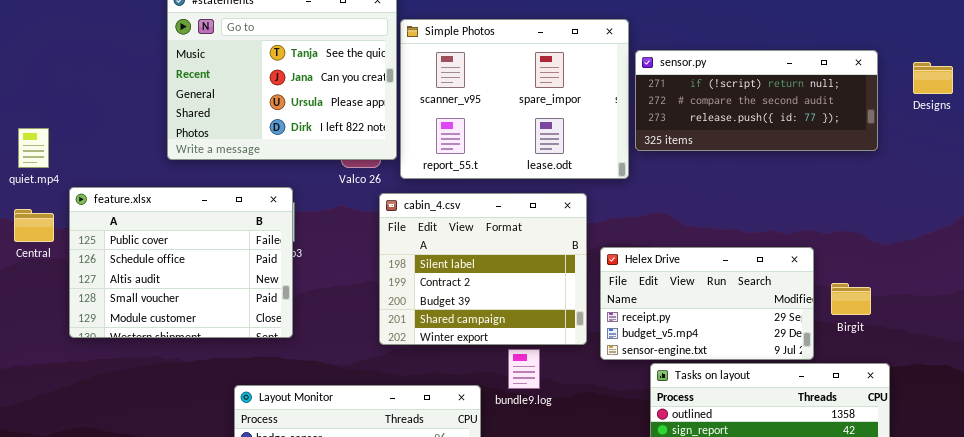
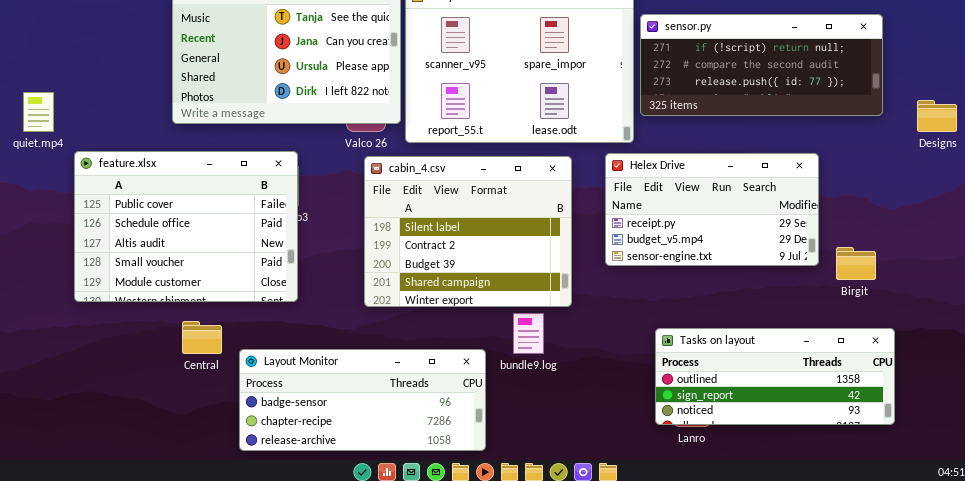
Designs: [913,62,953,94] -> [917,100,957,132], moved
cabin_4.csv: [379,193,587,345] -> [364,156,572,307], moved
Central: [14,209,54,242] -> [182,321,222,354], moved
Helex Drive: [600,247,814,360] -> [605,153,819,266], moved

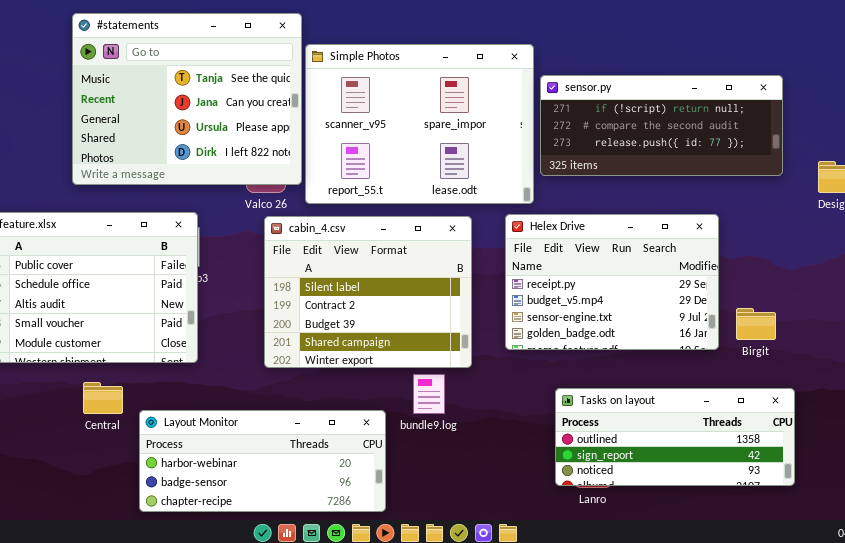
Helex Drive: [605,153,819,266] -> [505,214,719,350], resized
Layout Monitor: [239,349,486,451] -> [139,410,386,512], scrolled up 1 row

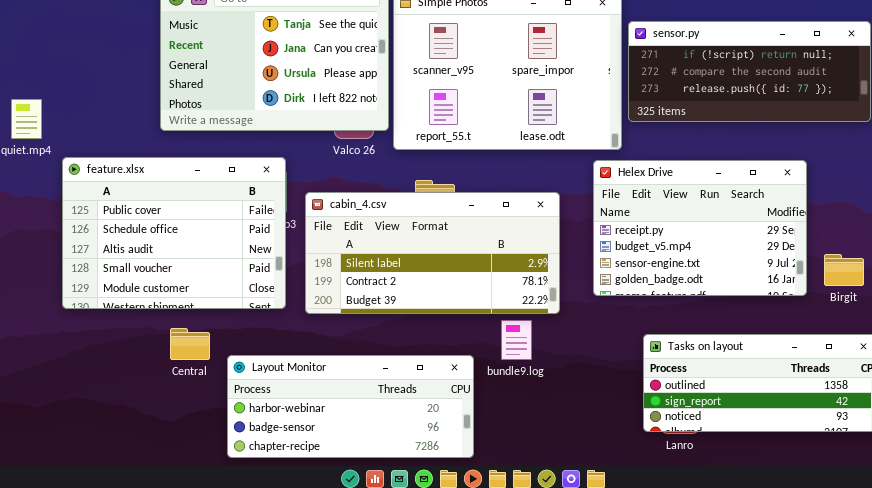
cabin_4.csv: [264,216,472,368] -> [305,192,560,314], resized

